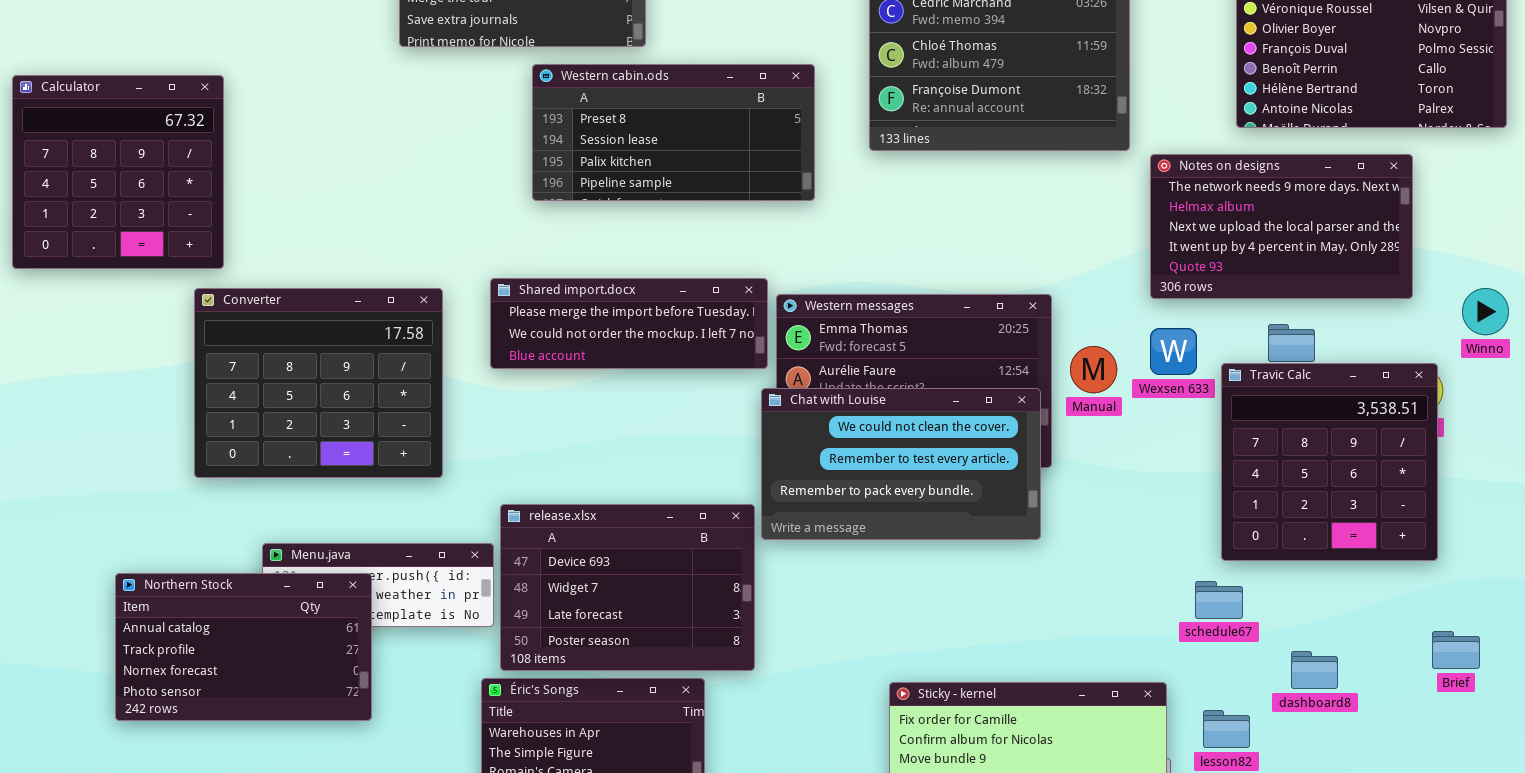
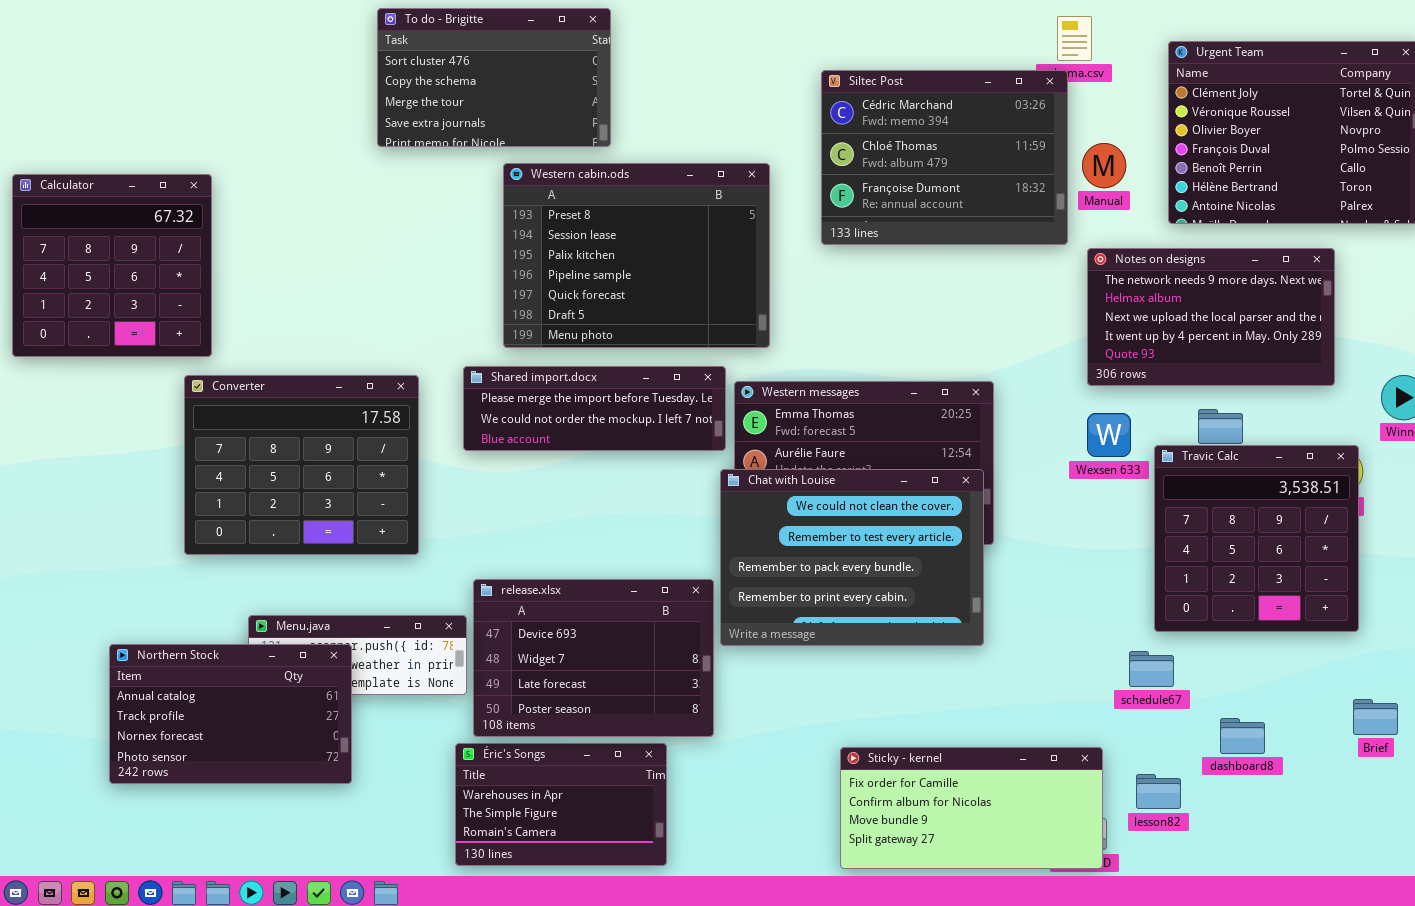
Western cabin.ods: [532,64,815,201] -> [503,163,770,348], resized
Manual: [1070,346,1117,393] -> [1082,143,1126,188], moved
Chat with Louise: [761,388,1041,540] -> [720,469,984,646], resized

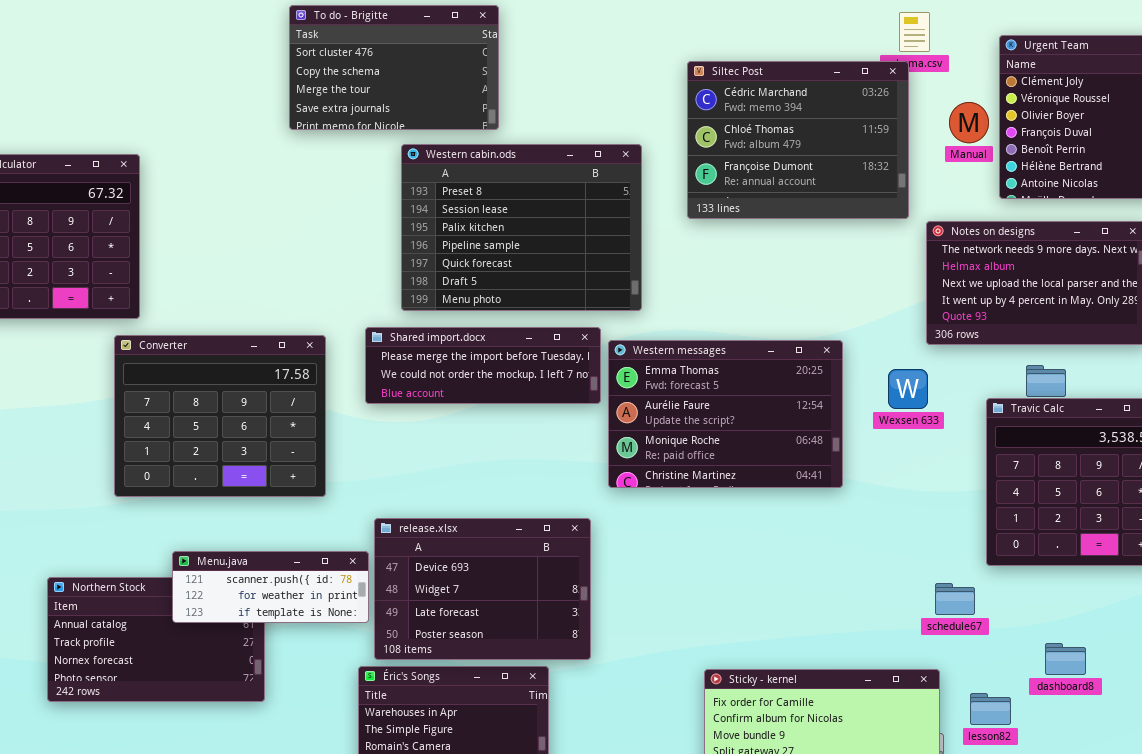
Manual: [1082,143,1126,188] -> [949,102,989,143], moved
Wexsen 633: [1087,413,1131,457] -> [888,369,928,409], moved
Chat with Louise: [720,469,984,646] -> none, closed
Menu.java: [248,615,467,695] -> [172,551,369,623], raised
schedule67: [1129,651,1174,687] -> [935,583,975,615], moved

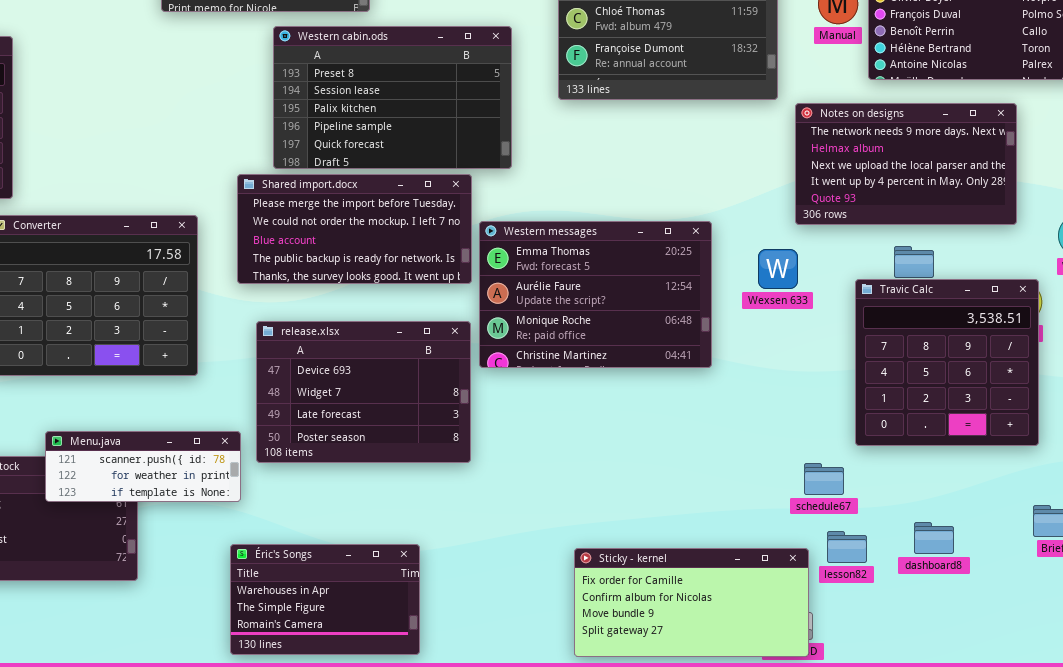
Western cabin.ods: [401,144,642,311] -> [273,26,512,169], resized
Shared import.docx: [365,327,601,404] -> [237,174,472,284], resized
release.xlsx: [374,518,591,660] -> [256,321,471,463], moved
lesson82: [970,693,1011,725] -> [827,531,867,563], moved

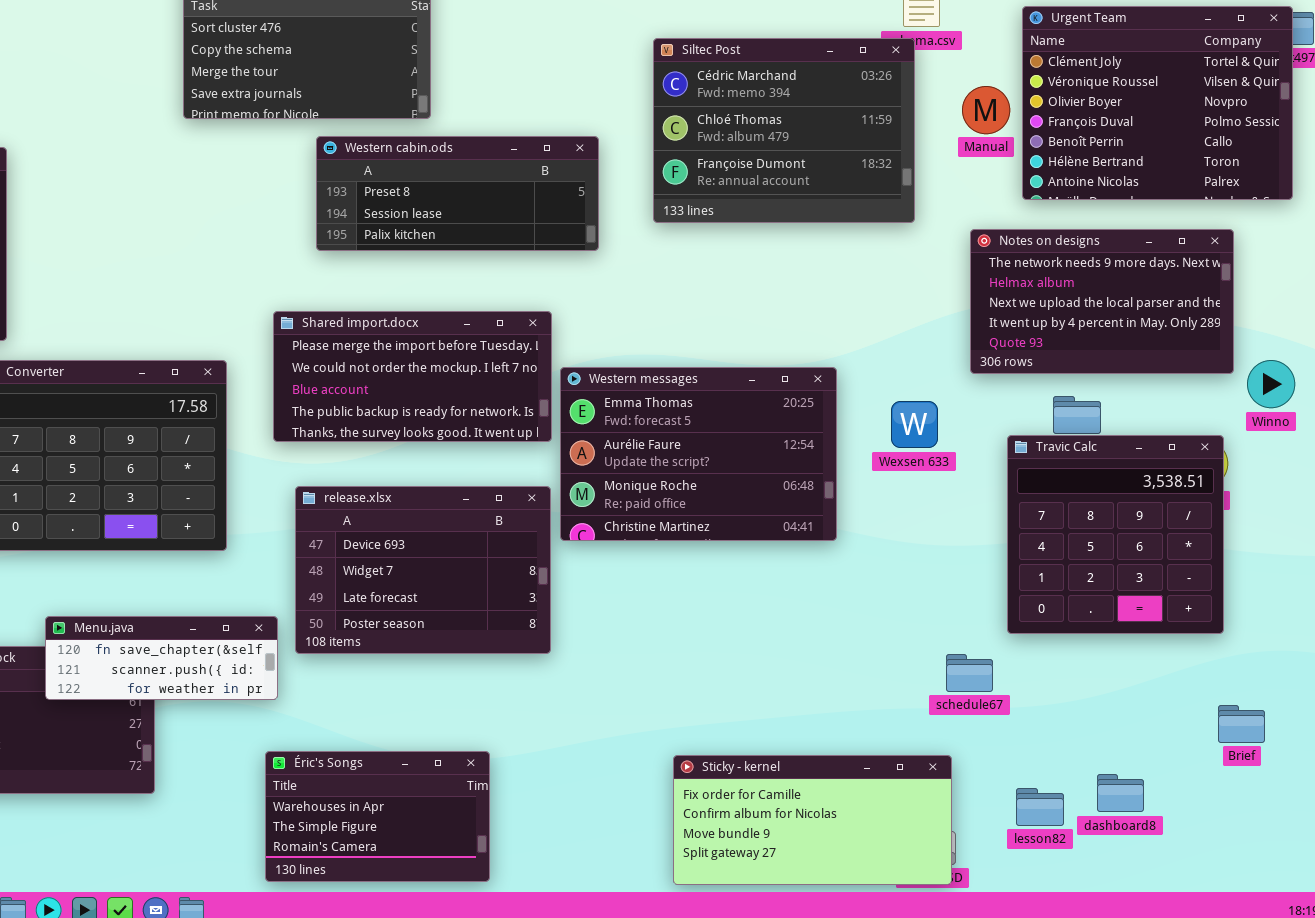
Western cabin.ods: [273,26,512,169] -> [316,136,599,251], resized
Notes on designs: [795,103,1017,225] -> [970,229,1234,374], moved
Menu.java: [45,431,241,502] -> [45,616,278,700], scrolled up 1 row
dashboard8: [914,522,954,554] -> [1097,774,1144,812], moved
lesson82: [827,531,867,563] -> [1016,788,1064,826], moved

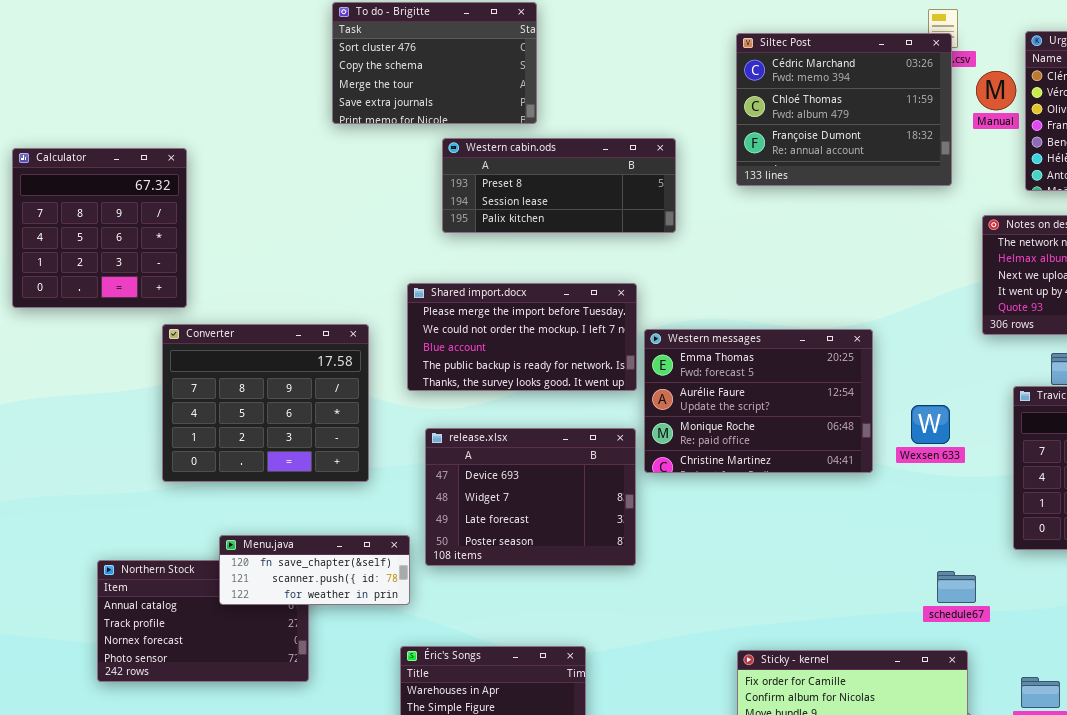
Siltec Post: [653,38,915,223] -> [736,33,952,186], moved
Manual: [962,86,1010,134] -> [976,71,1016,110], moved
Wexsen 633: [891,401,938,448] -> [911,405,950,444], moved
schedule67: [946,654,993,692] -> [937,571,976,603], moved

